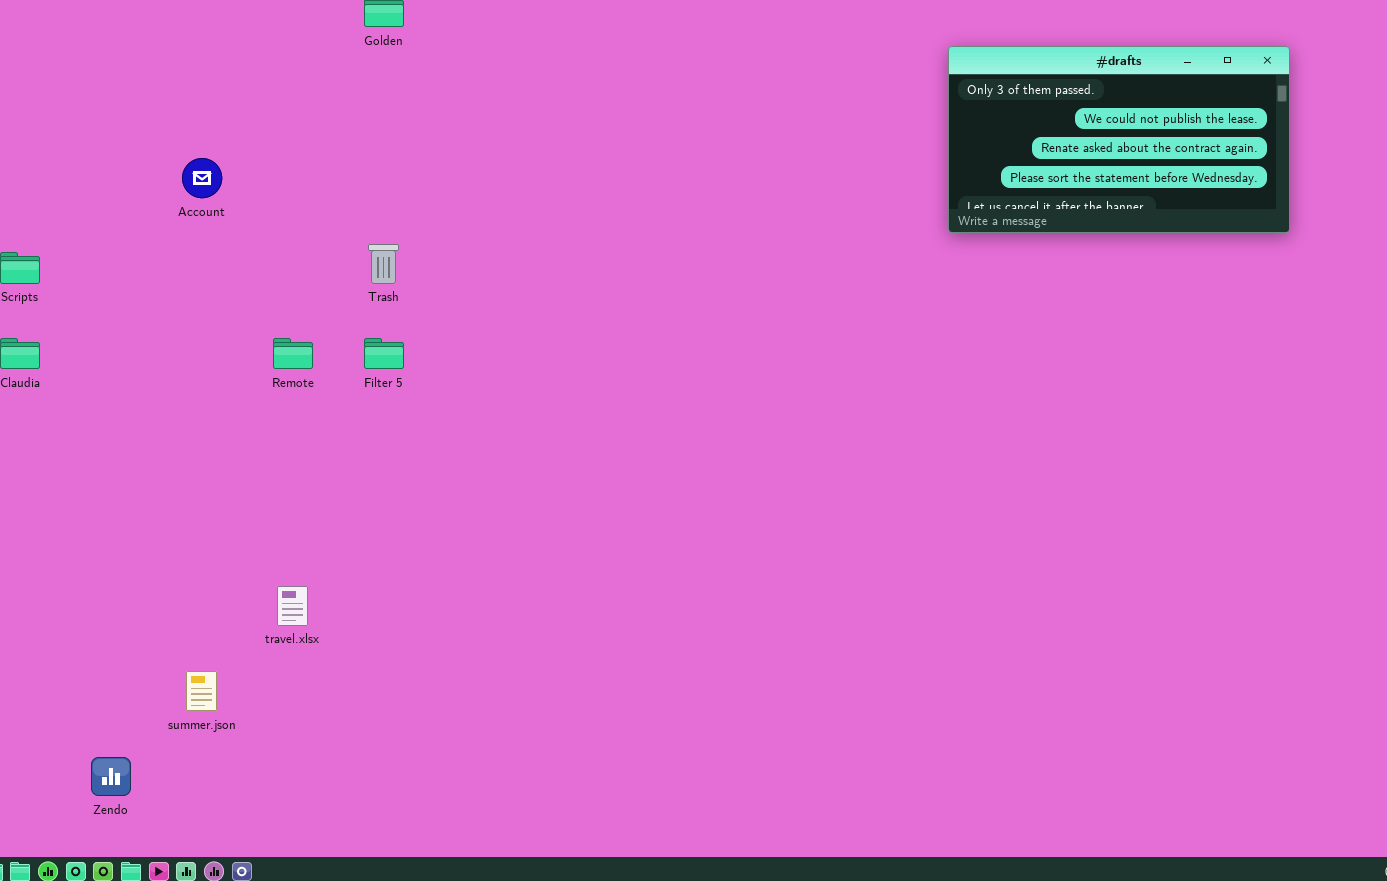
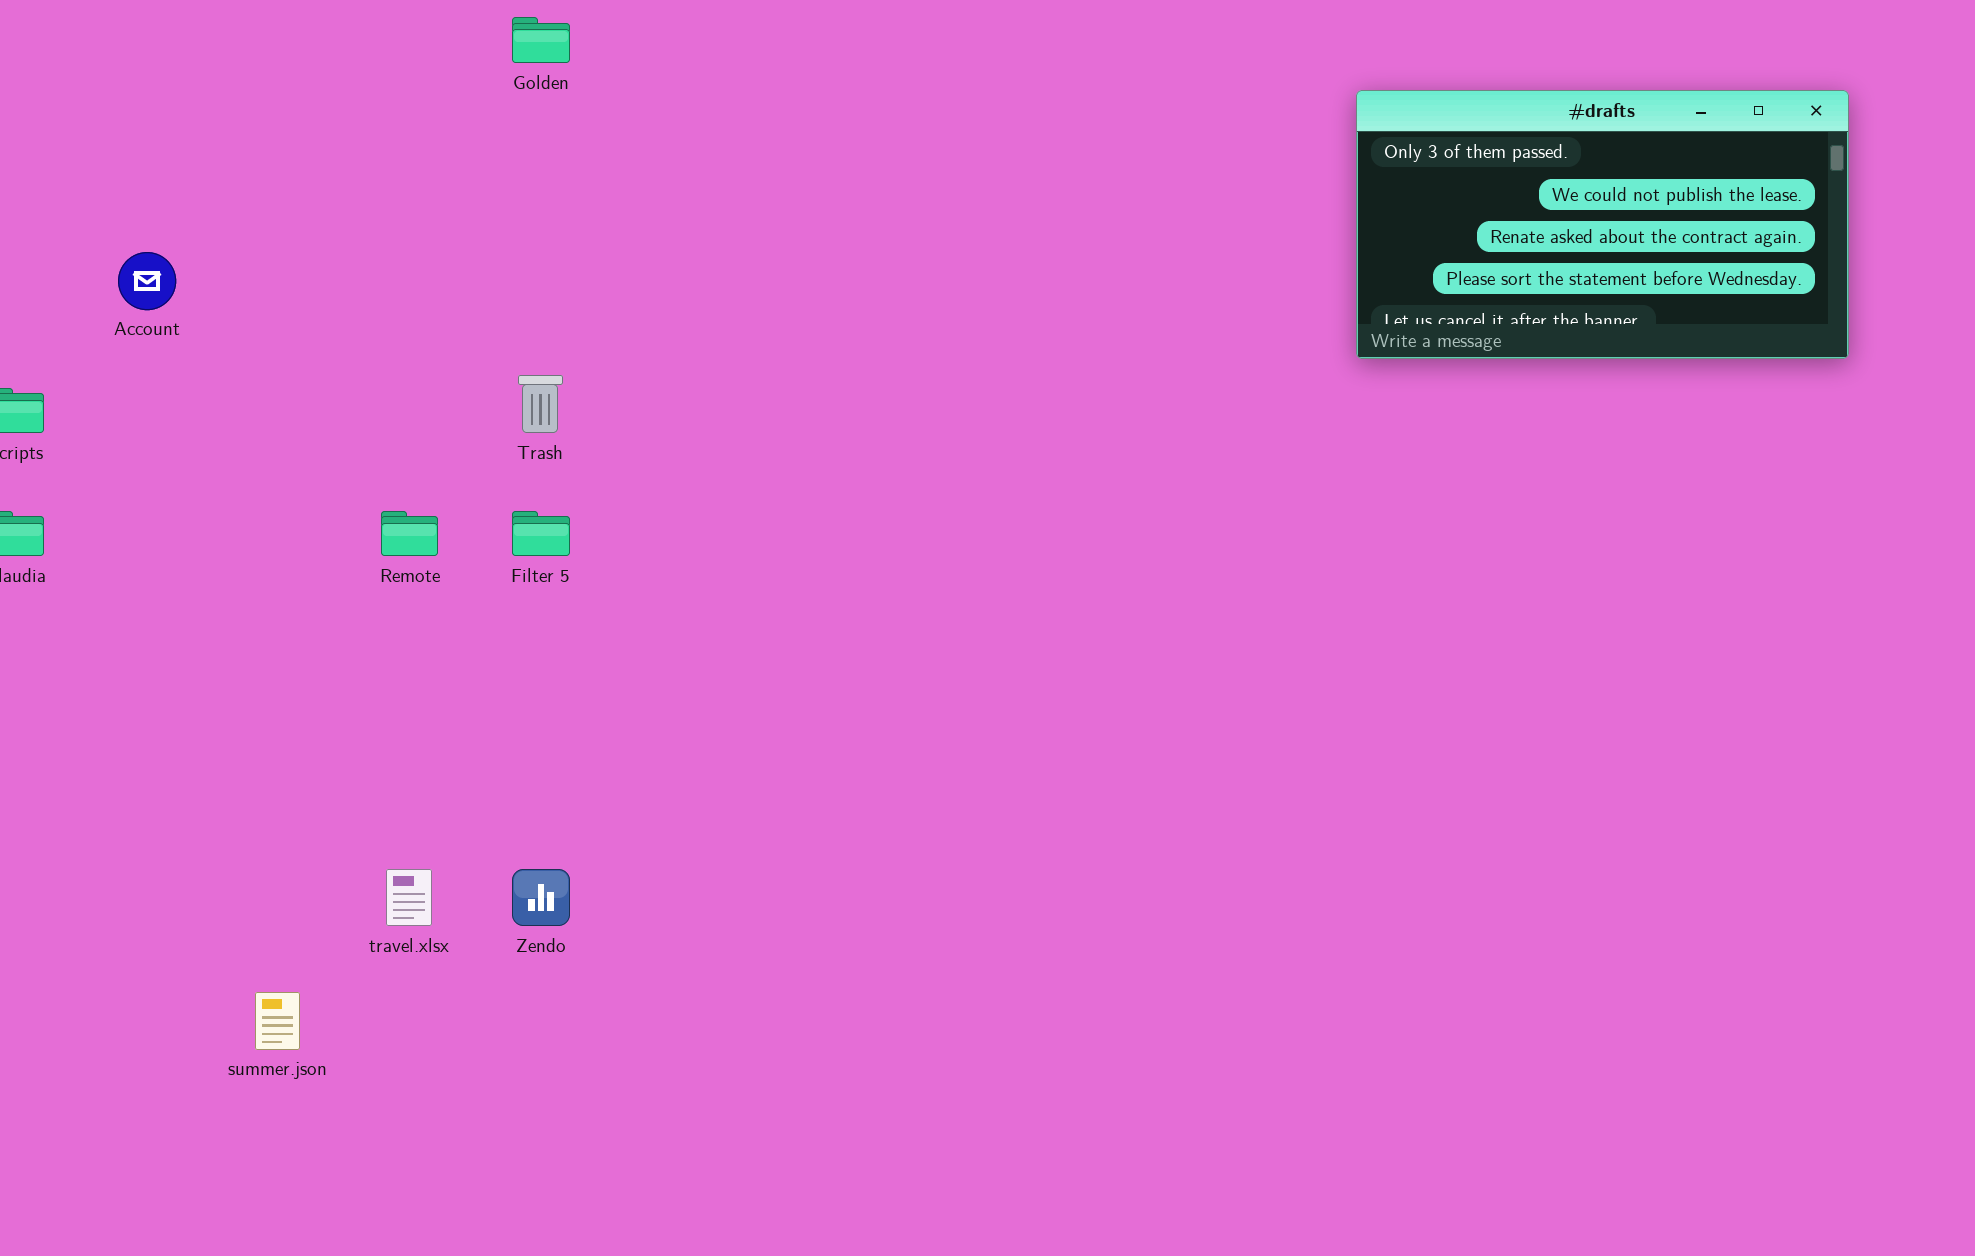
Account: [182,158,222,198] -> [118,252,176,310], moved
Zendo: [91,757,131,796] -> [512,869,570,926], moved

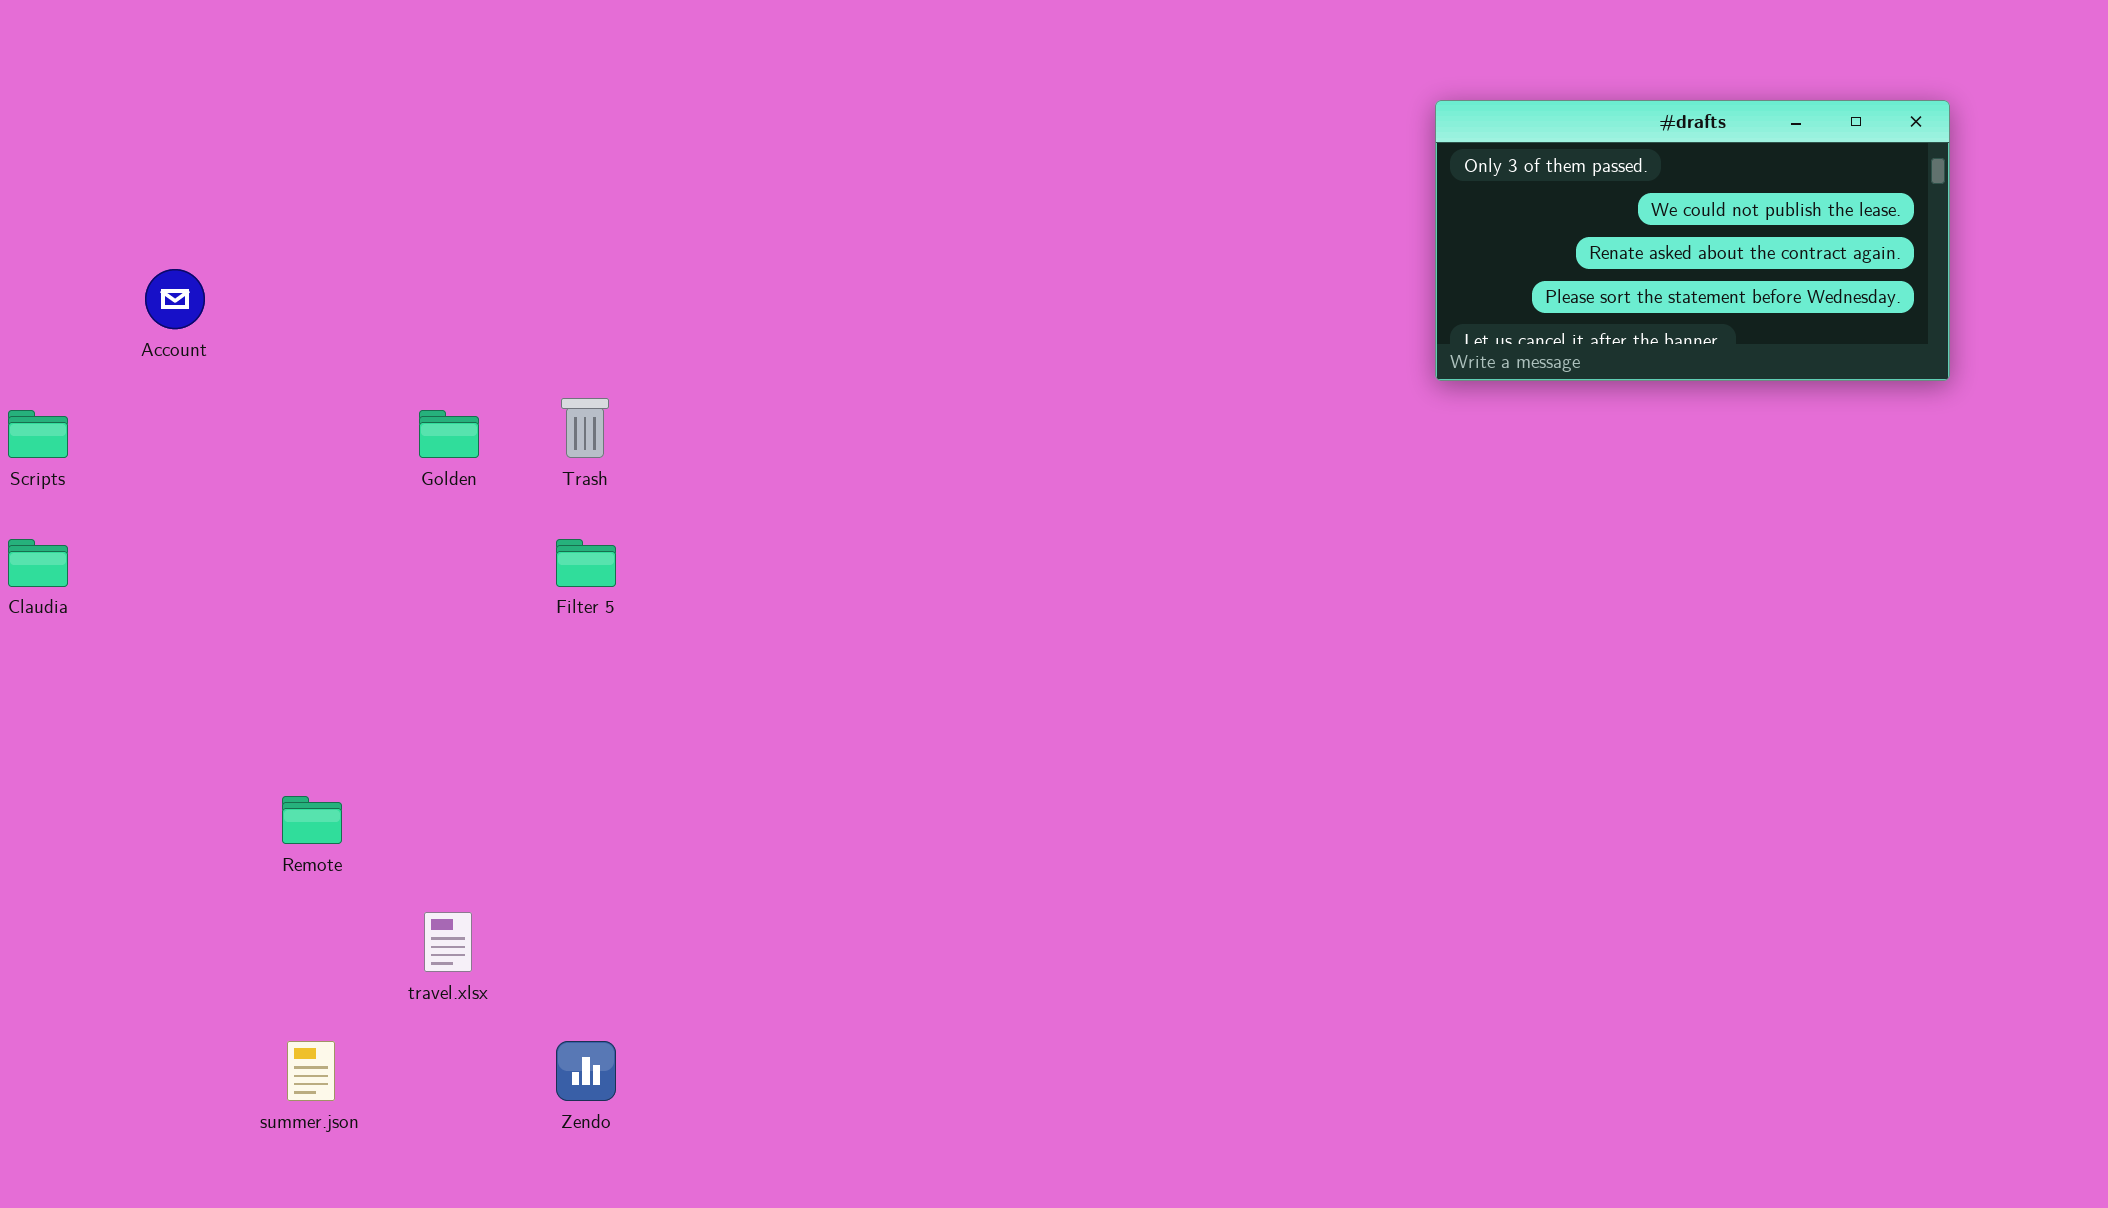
Golden: [512,17,570,63] -> [419,410,479,458], moved
Remote: [381,511,438,556] -> [282,796,342,844], moved
Zendo: [512,869,570,926] -> [556,1041,616,1101], moved

